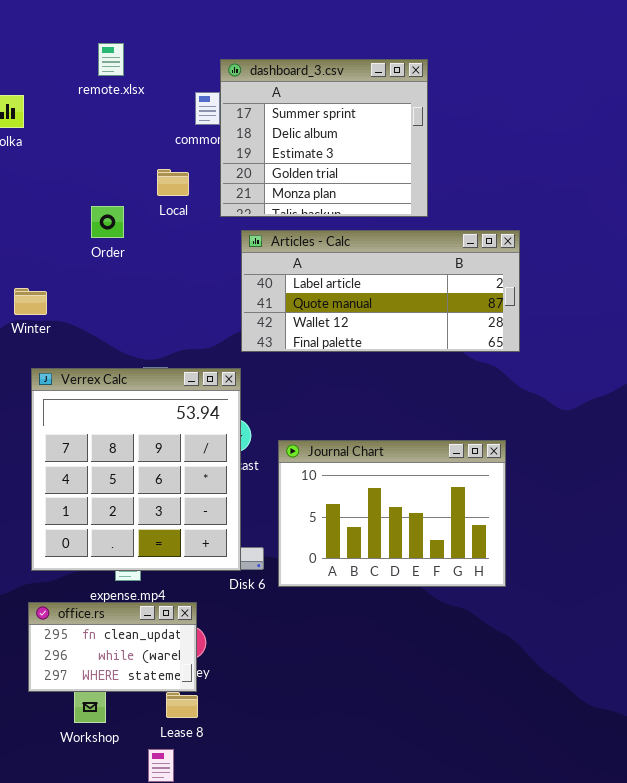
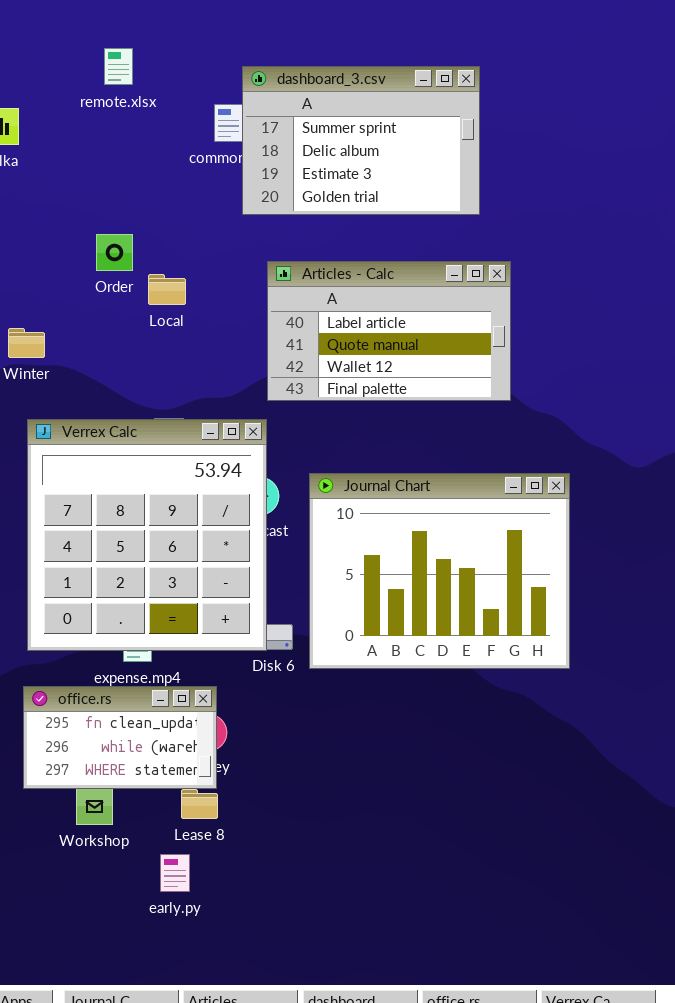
dashboard_3.csv: [220,59,428,217] -> [242,66,480,215], resized
Local: [157,169,189,196] -> [148,274,186,305], moved
Articles - Calc: [241,230,520,352] -> [267,261,511,401], resized
Journal Chart: [278,440,506,587] -> [309,473,570,669], resized

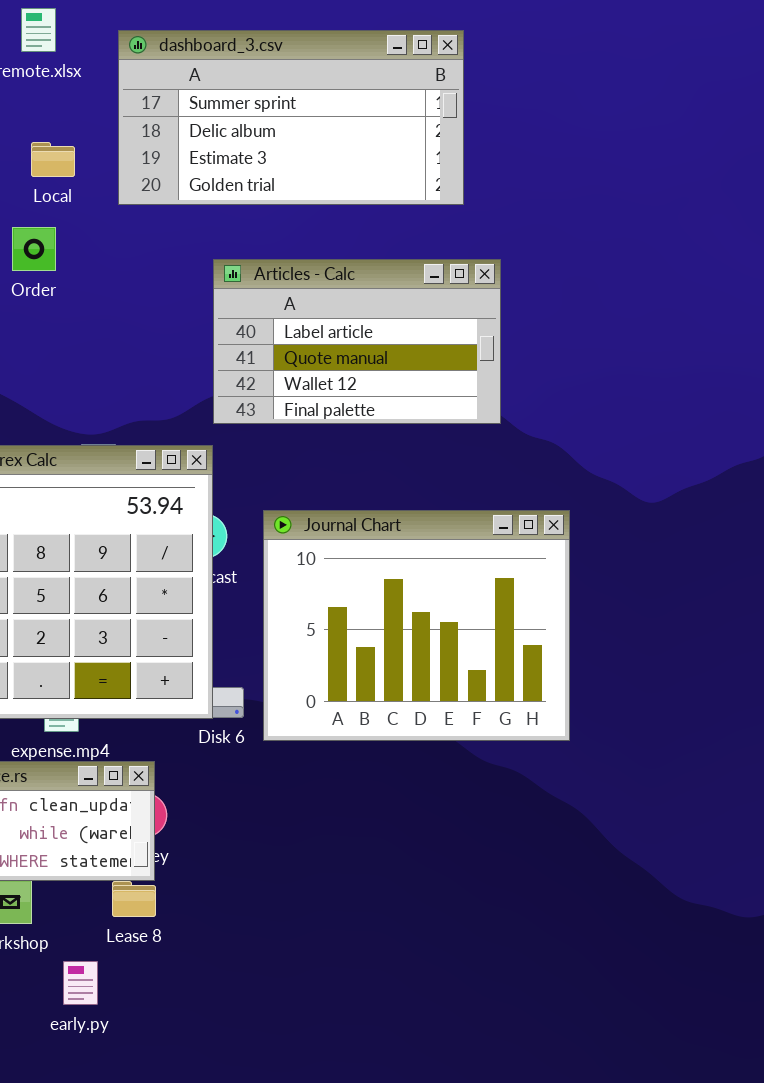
dashboard_3.csv: [242,66,480,215] -> [118,30,464,205], resized
Local: [148,274,186,305] -> [31,142,75,177], moved
early.py: [160,854,190,892] -> [63,961,98,1005], moved

